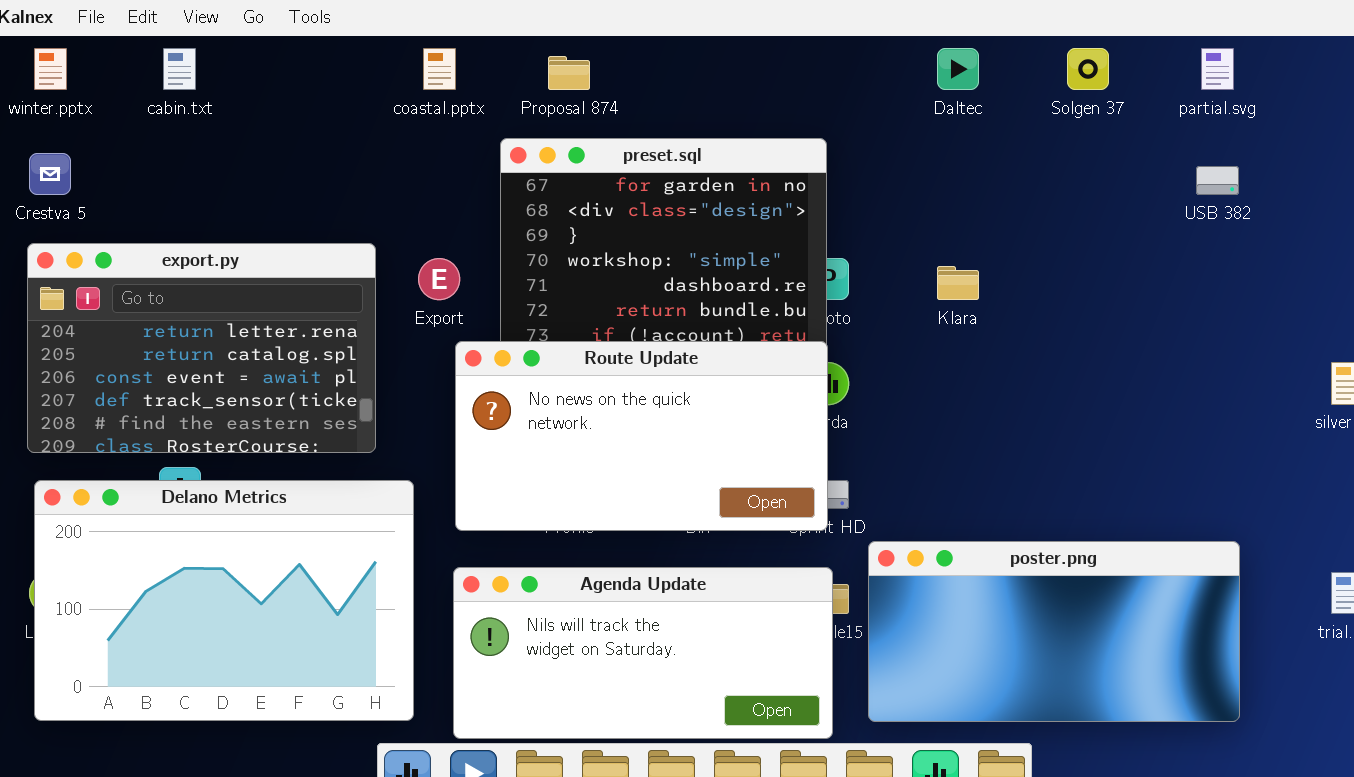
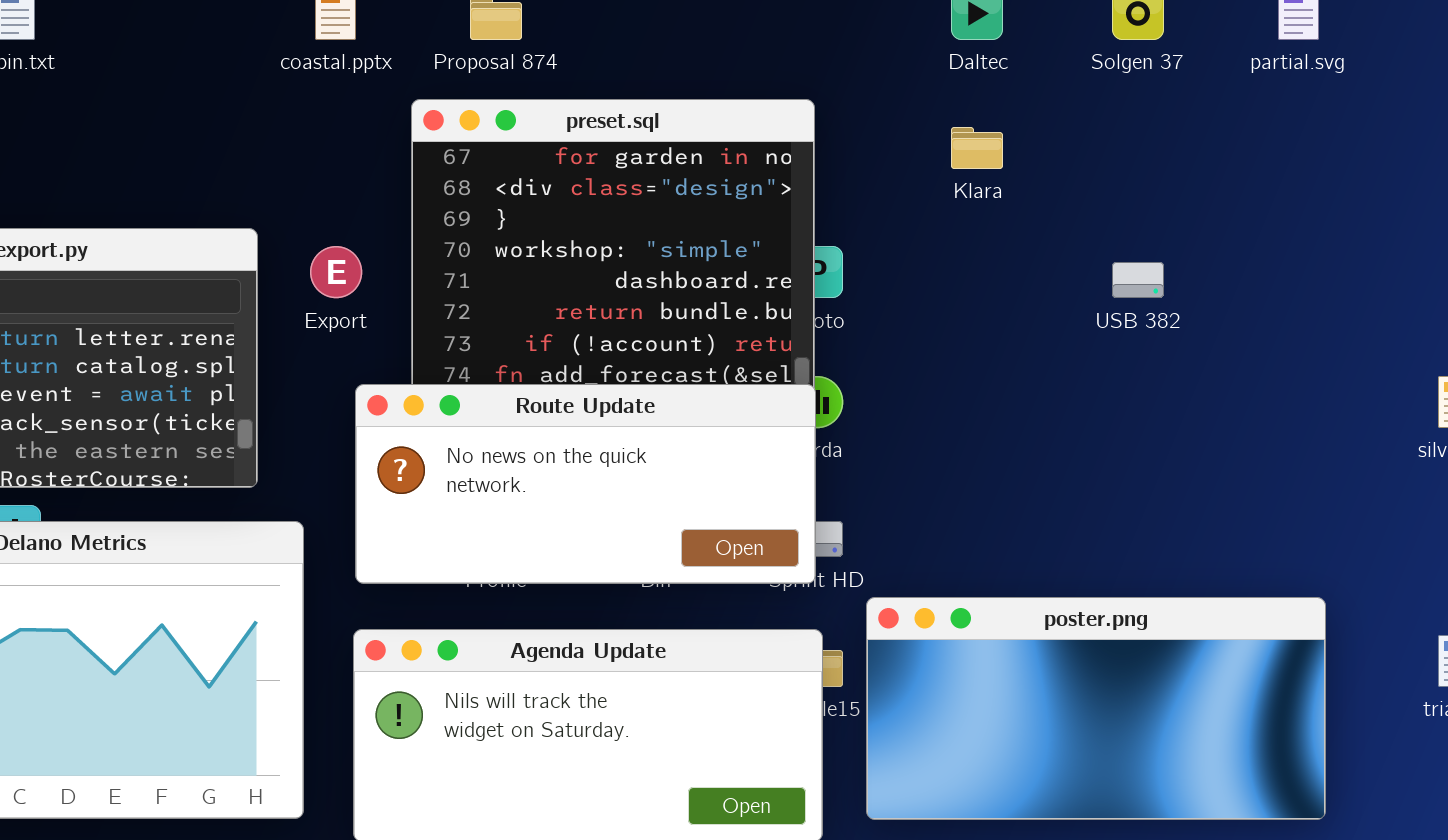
USB 382: [1196,166,1239,195] -> [1112,262,1164,298], moved
Klara: [937,266,979,300] -> [951,127,1003,169], moved
Route Update: [455,341,828,531] -> [355,384,816,584], resized

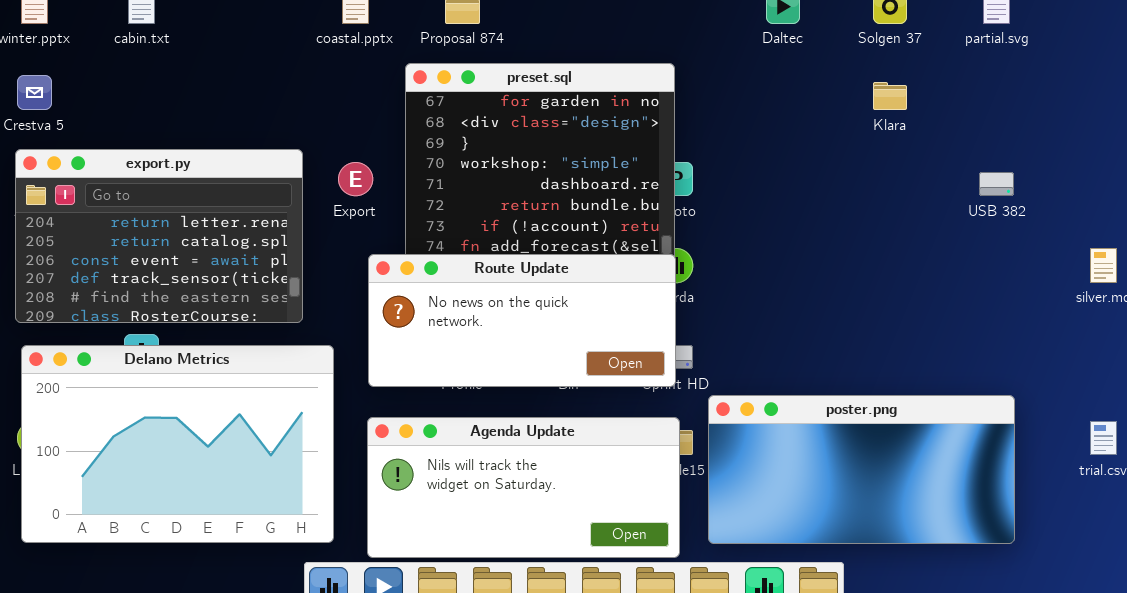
Klara: [951,127,1003,169] -> [873,82,907,110], moved
USB 382: [1112,262,1164,298] -> [979,172,1014,196], moved

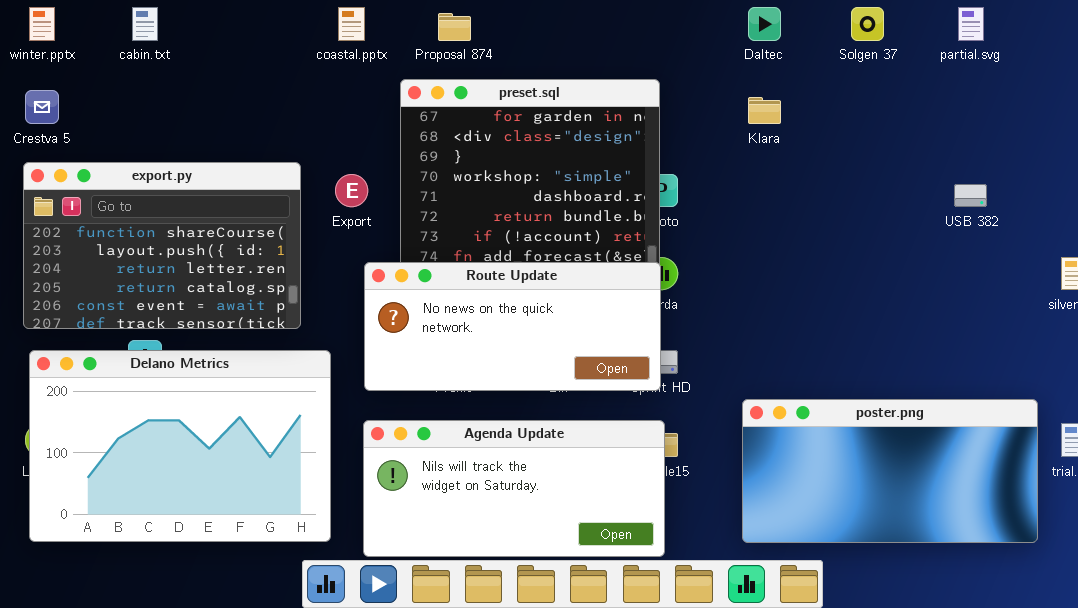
Klara: [873,82,907,110] -> [748,97,781,124], moved
export.py: [15,149,303,323] -> [23,162,301,329], scrolled up 2 rows
poster.png: [708,395,1015,544] -> [742,399,1038,543], moved

